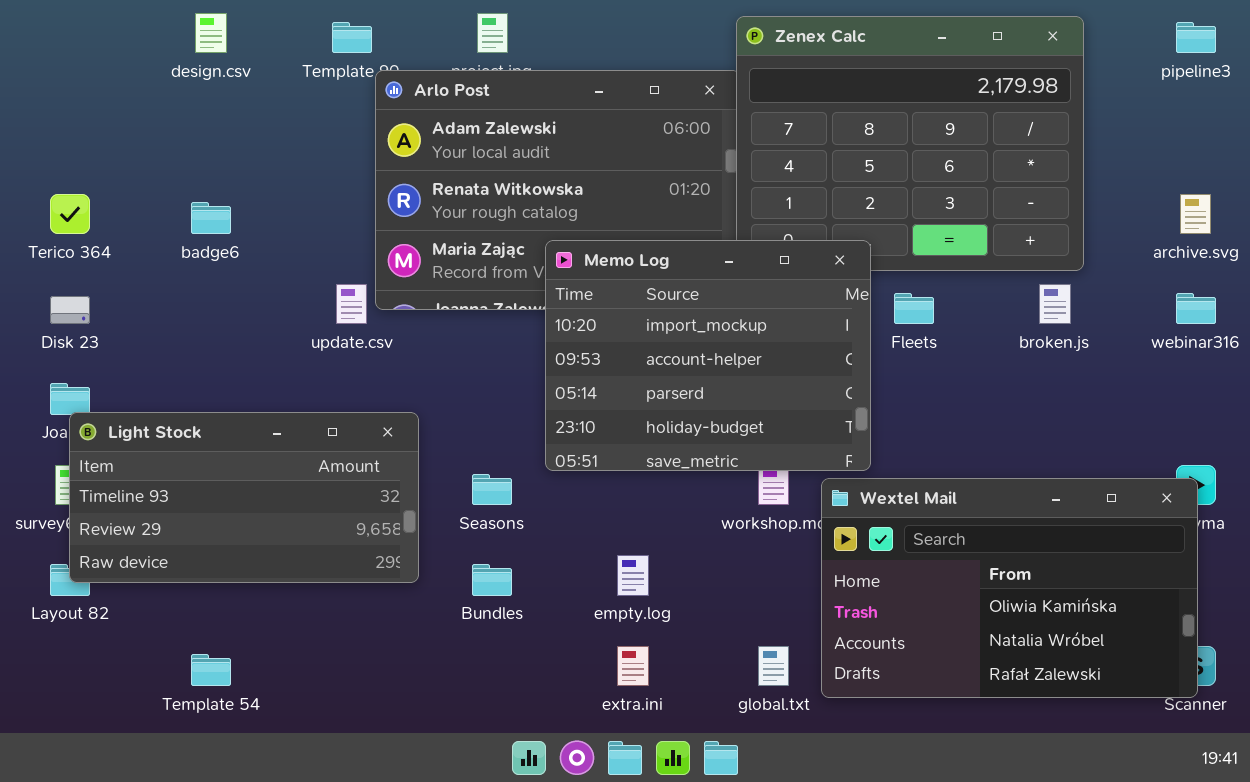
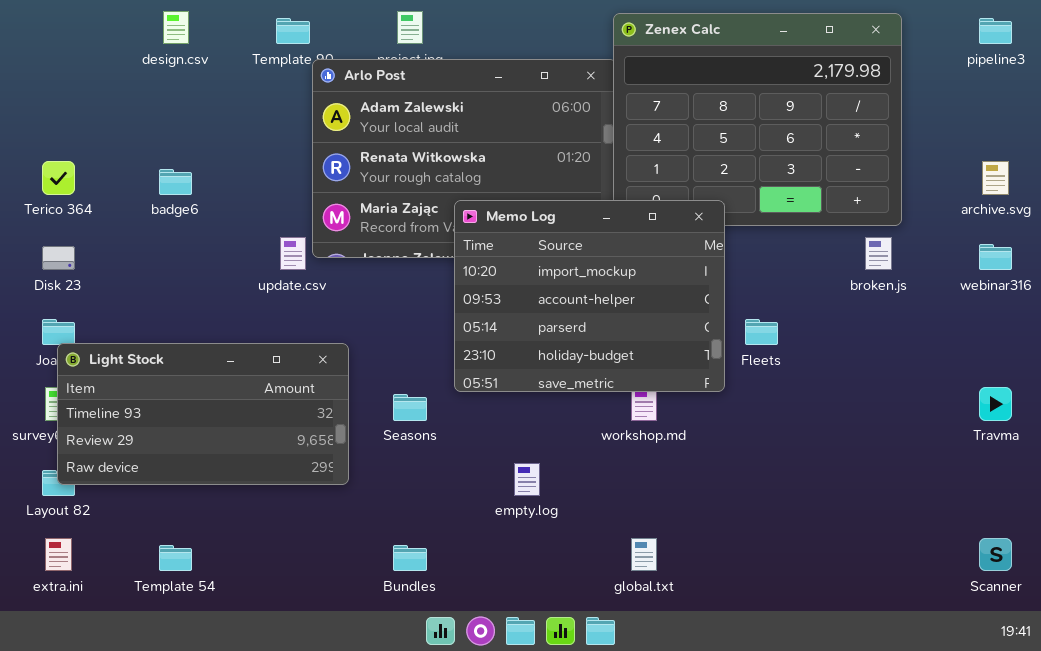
Fleets: [894,293,934,324] -> [745,319,778,345], moved
Wextel Mail: [821,478,1198,698] -> none, closed
Bundles: [472,564,512,596] -> [393,545,427,571], moved
extra.ini: [617,646,649,686] -> [45,538,72,571], moved

